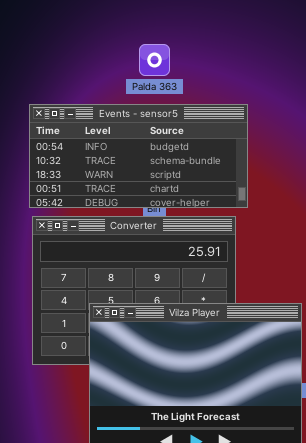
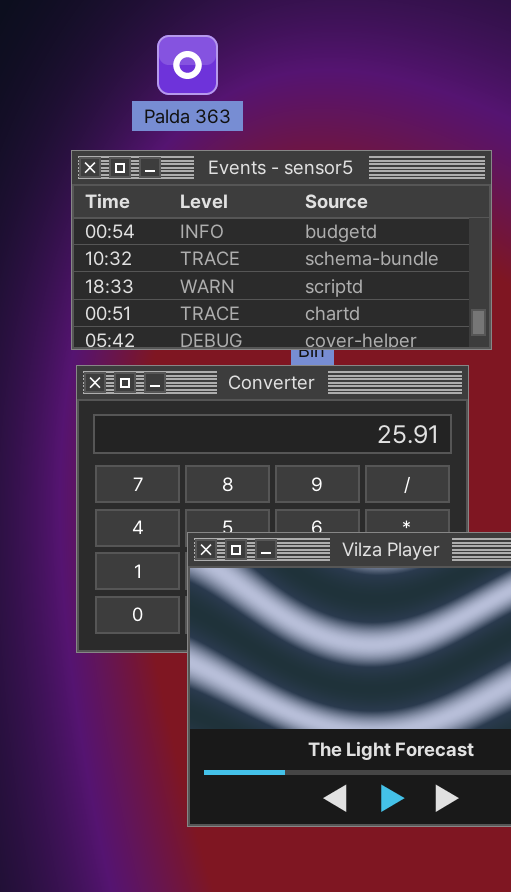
Palda 363: [139,44,170,76] -> [157,35,218,95], moved

